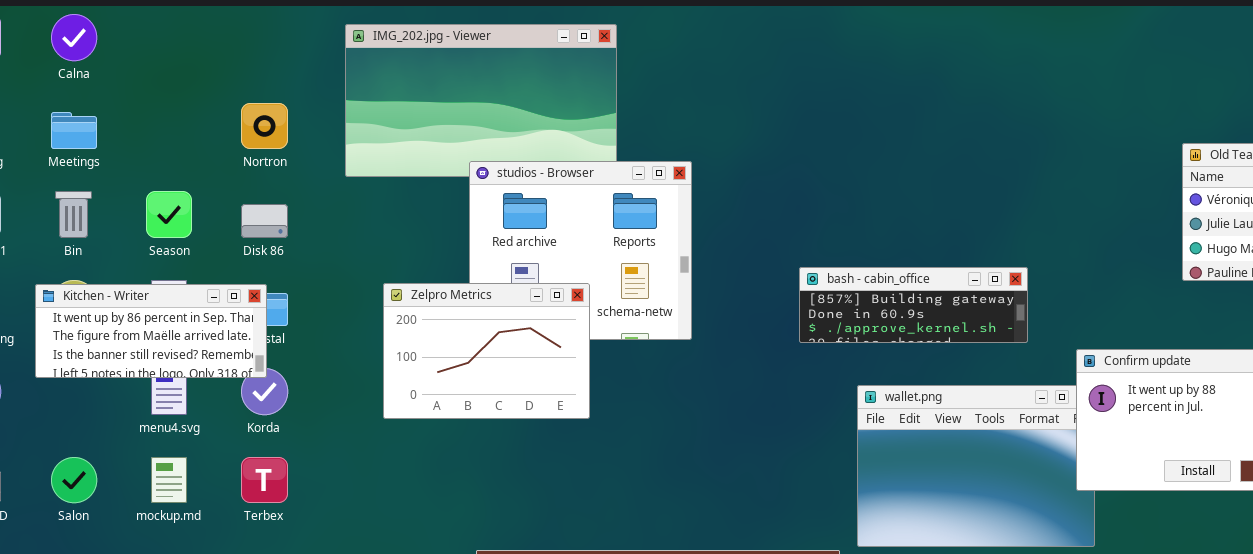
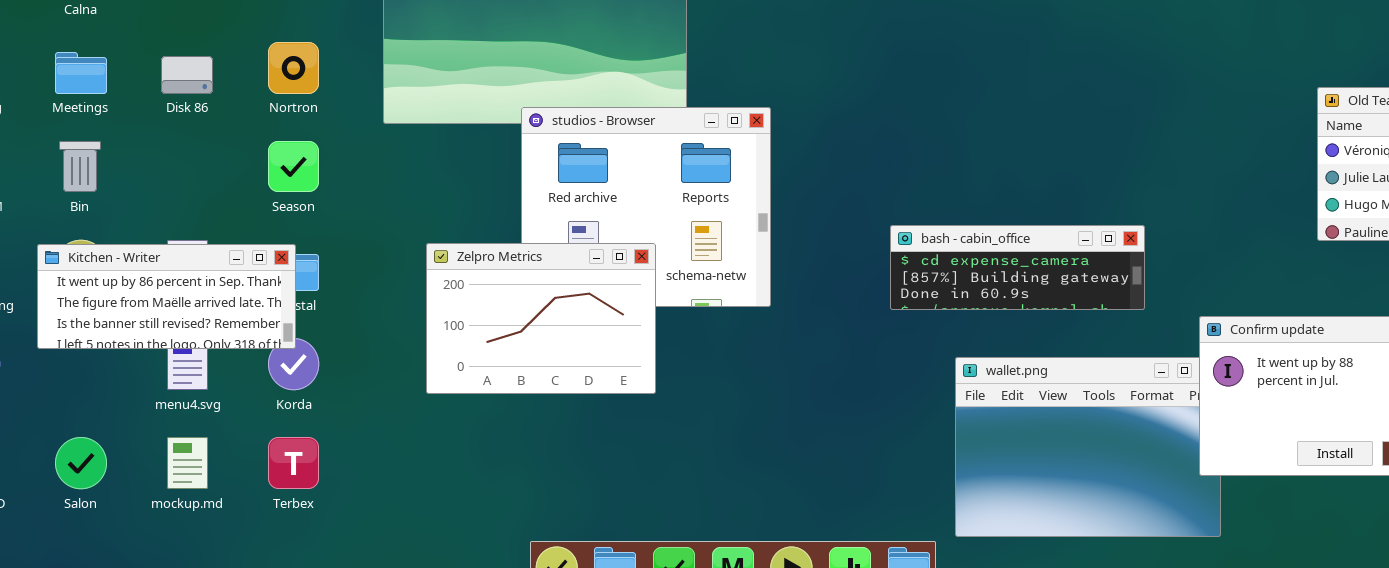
Season: [146,191,192,238] -> [268,141,319,192], moved
Disk 86: [241,204,288,238] -> [161,56,213,94], moved
bash - cabin_office: [799,267,1028,343] -> [890,225,1145,310], scrolled up 1 row

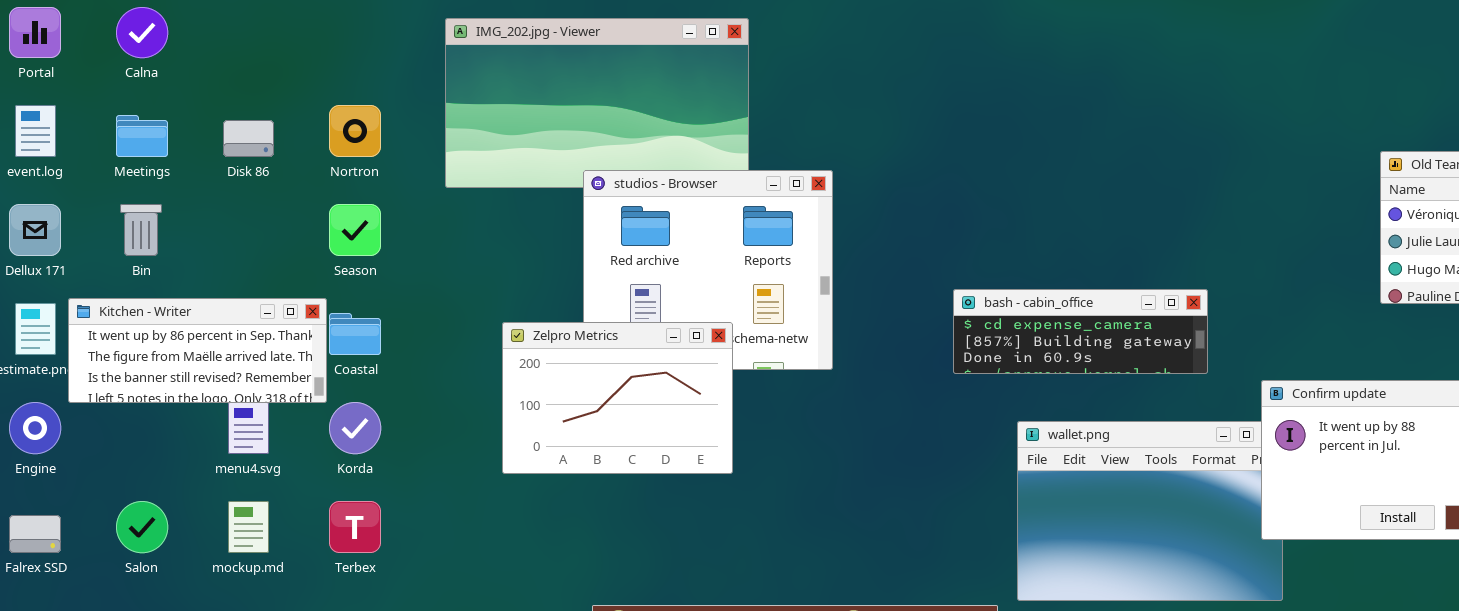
Zelpro Metrics: [426,243,656,394] -> [502,322,733,474], moved
Kitchen - Writer: [37,244,296,349] -> [68,298,327,403], moved

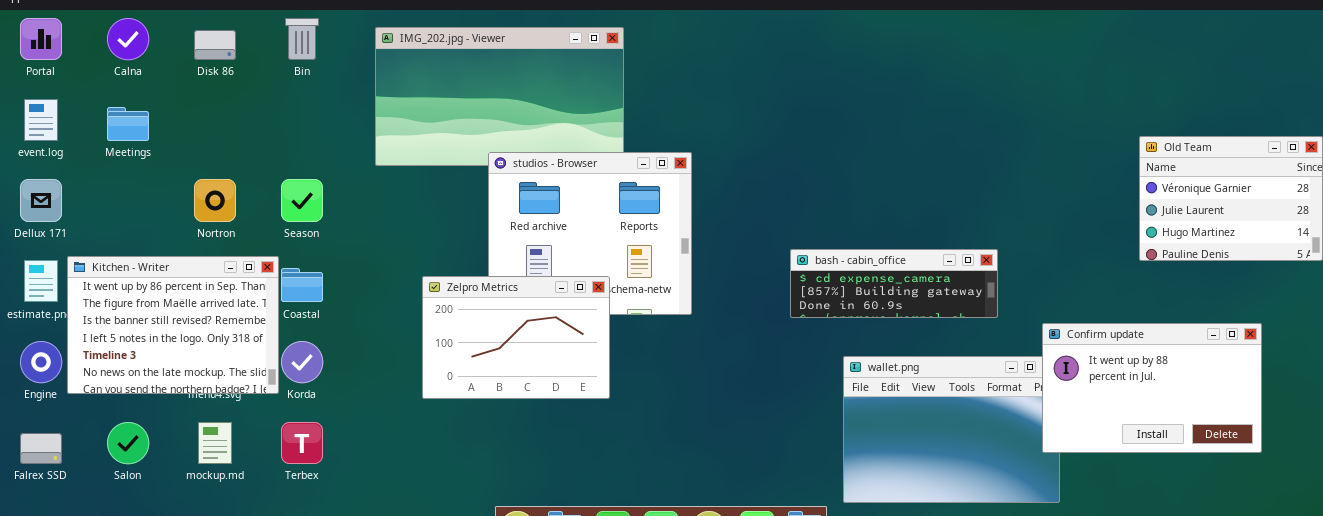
Nortron: [329,105,381,157] -> [194,179,236,222], moved
Disk 86: [223,120,274,157] -> [194,30,236,60], moved
Bin: [120,204,162,256] -> [285,18,319,60], moved
Kitchen - Writer: [68,298,327,403] -> [67,256,279,394], resized

